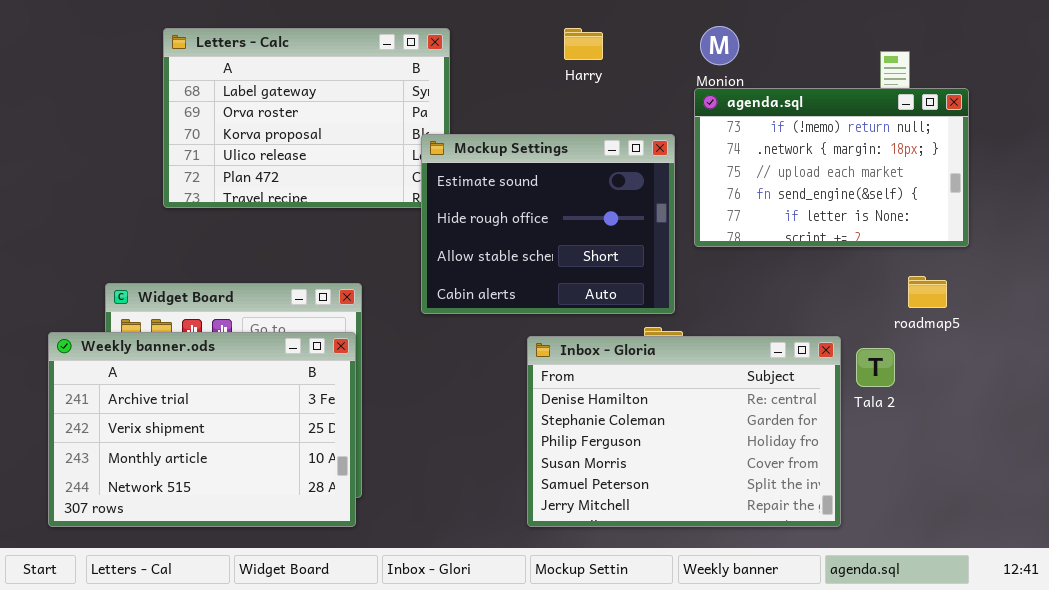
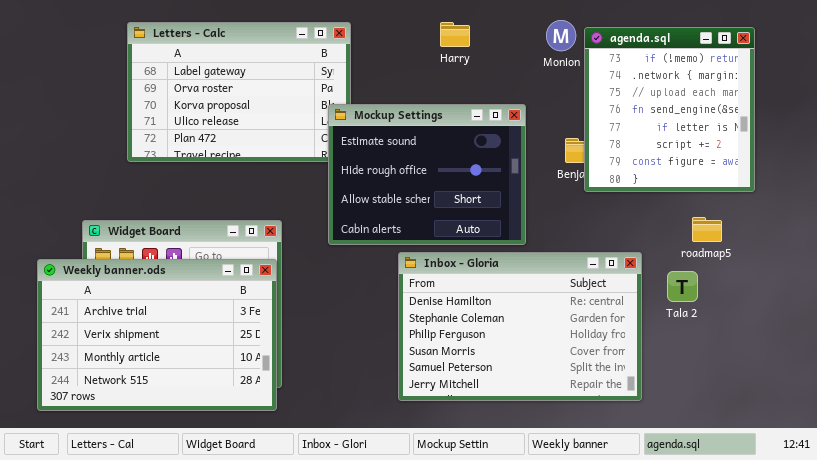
agenda.sql: [694,88,969,247] -> [584,27,755,192], resized
roadmap5: [908,276,947,308] -> [692,217,722,242], moved
Inbox - Gloria: [527,336,841,527] -> [398,252,642,401], moved

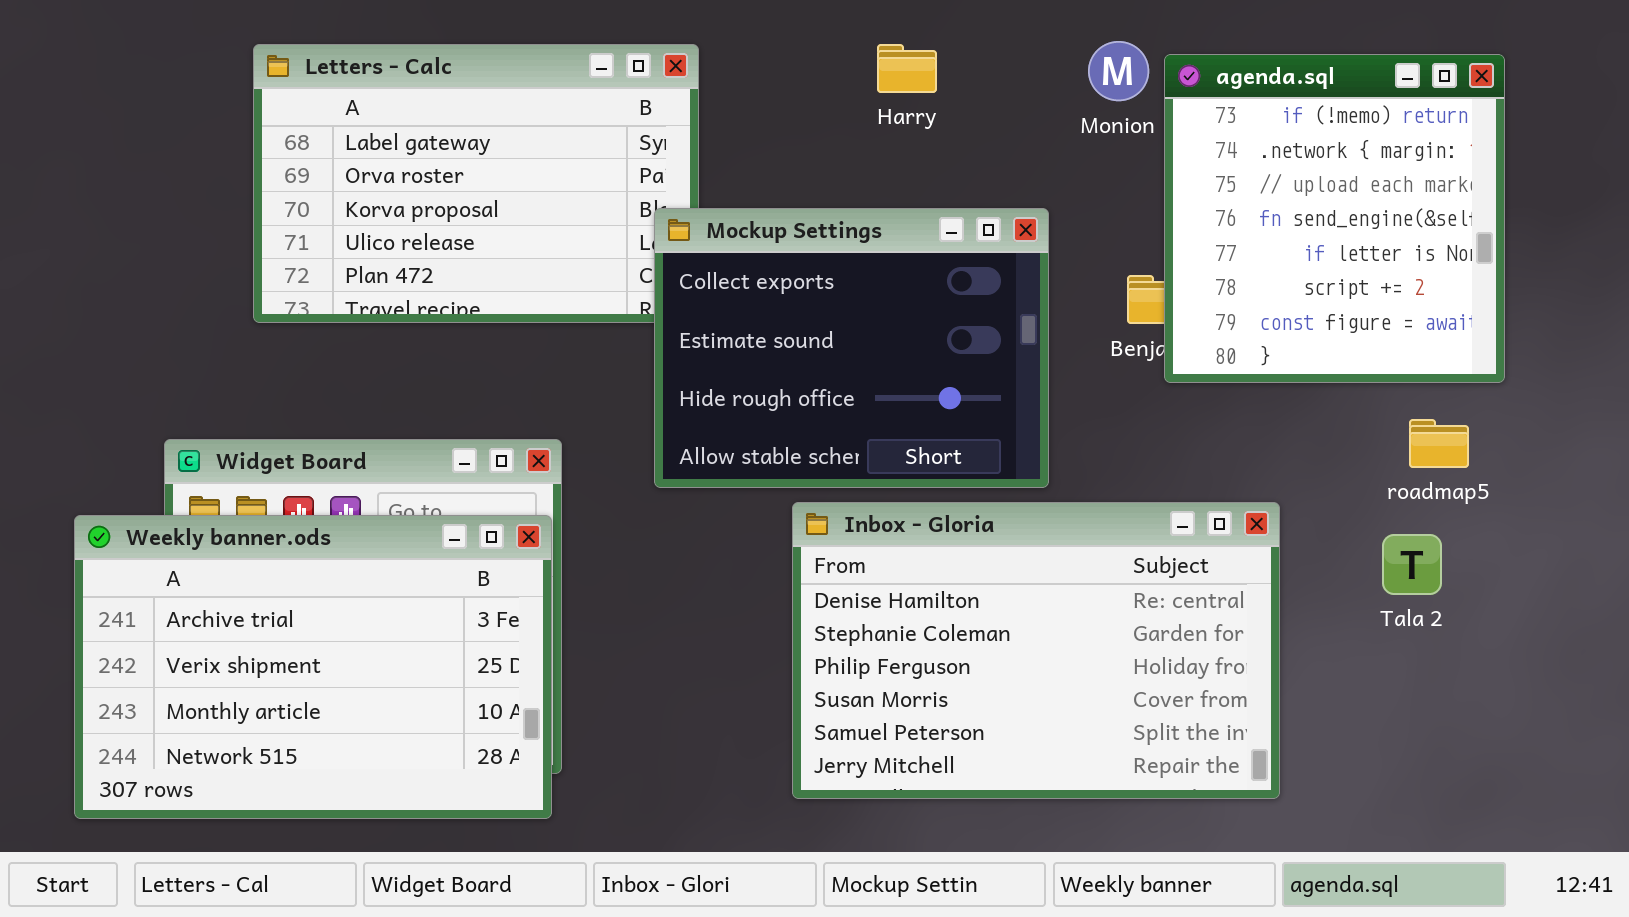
Mockup Settings: [328,104,526,245] -> [654,208,1049,488], scrolled up 1 row
roadmap5: [692,217,722,242] -> [1409,419,1469,468], moved
Tala 2: [667,271,698,302] -> [1382,534,1442,595], moved

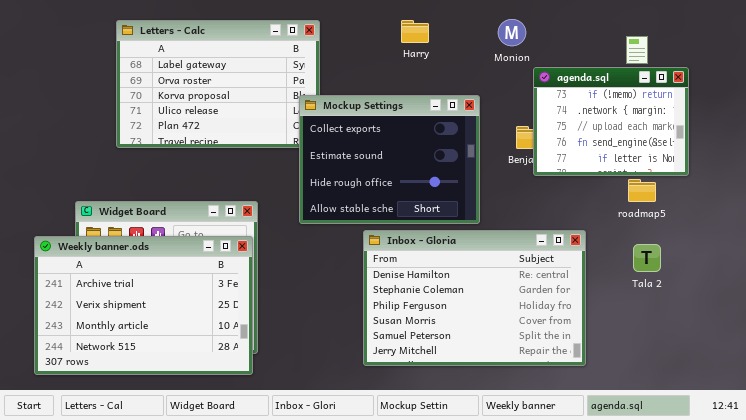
agenda.sql: [1164,54,1505,383] -> [533,67,689,176], resized
roadmap5: [1409,419,1469,468] -> [628,179,656,202], moved

